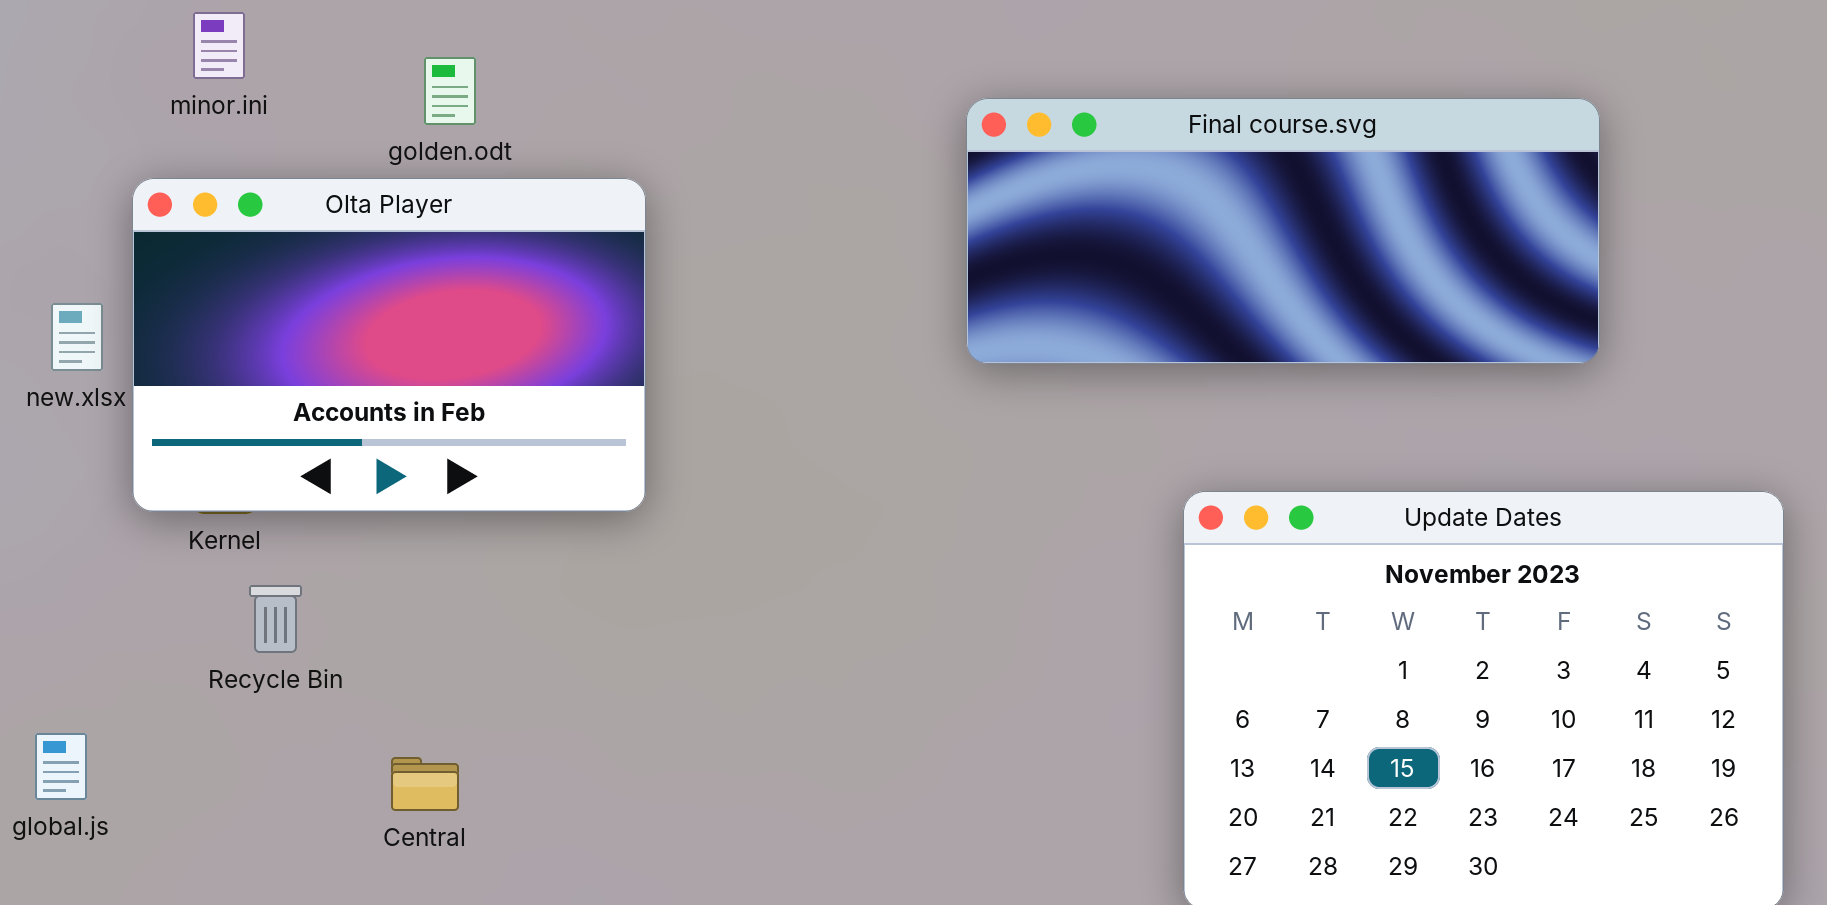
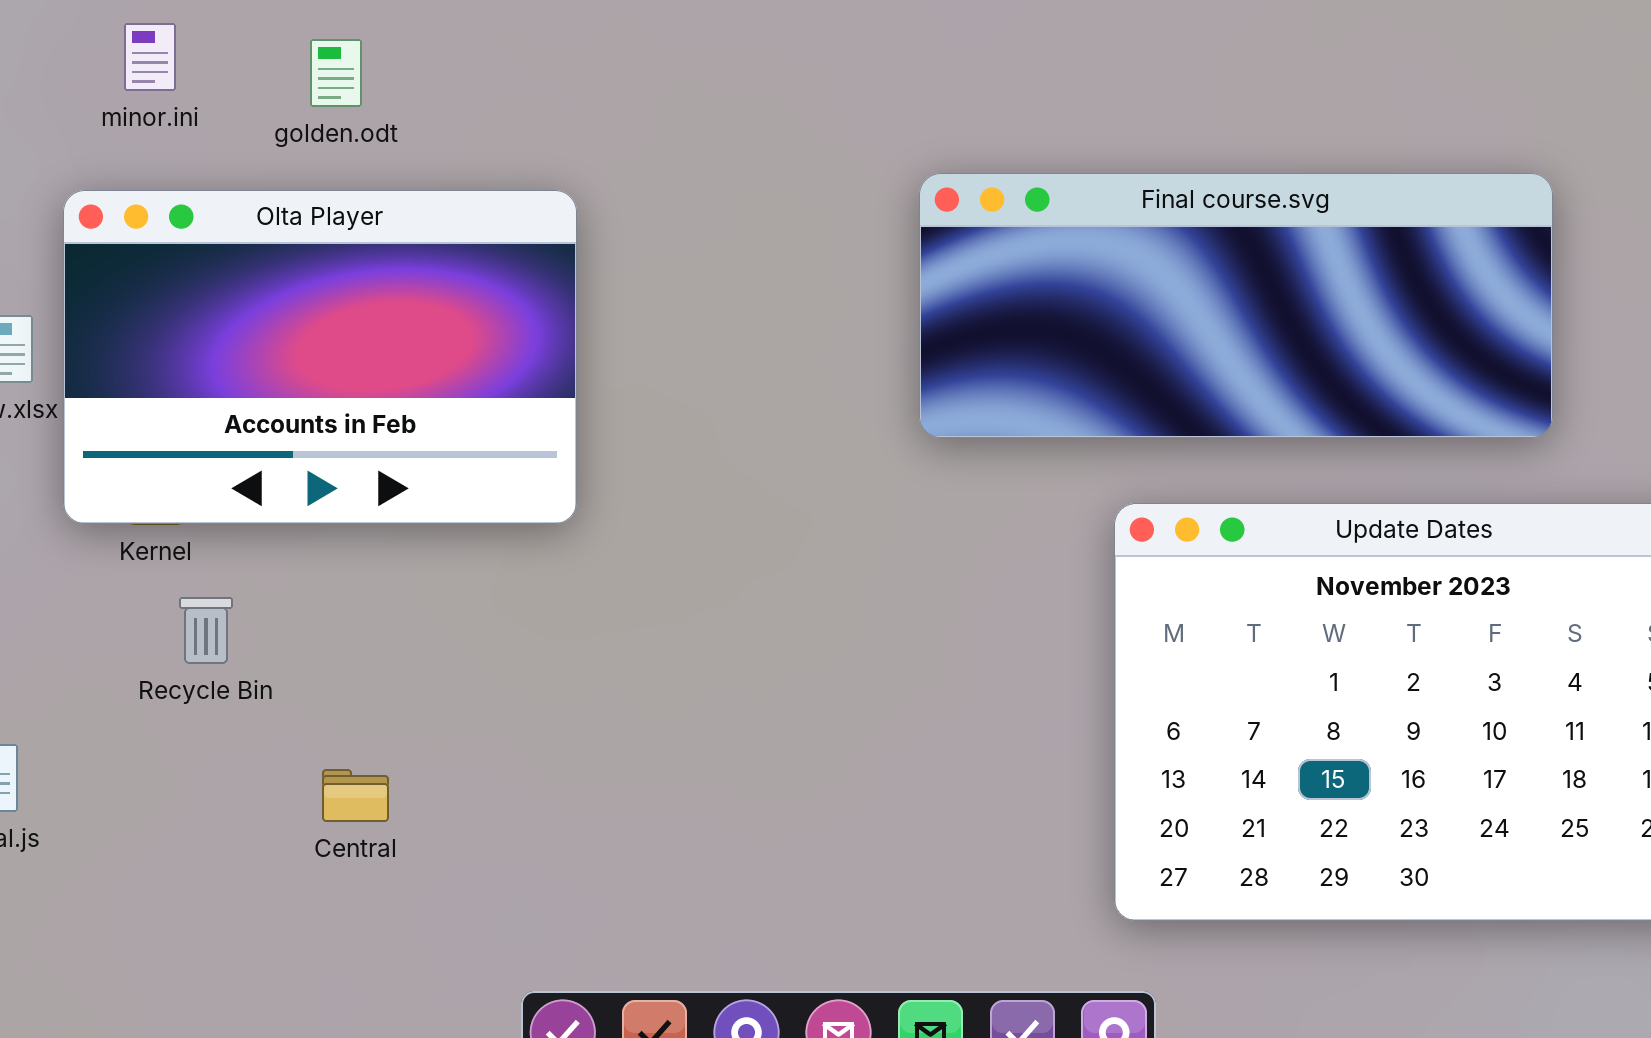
golden.odt: [424,57,476,125] -> [310,39,362,107], moved
Final course.svg: [966,98,1600,364] -> [919,173,1553,438], moved

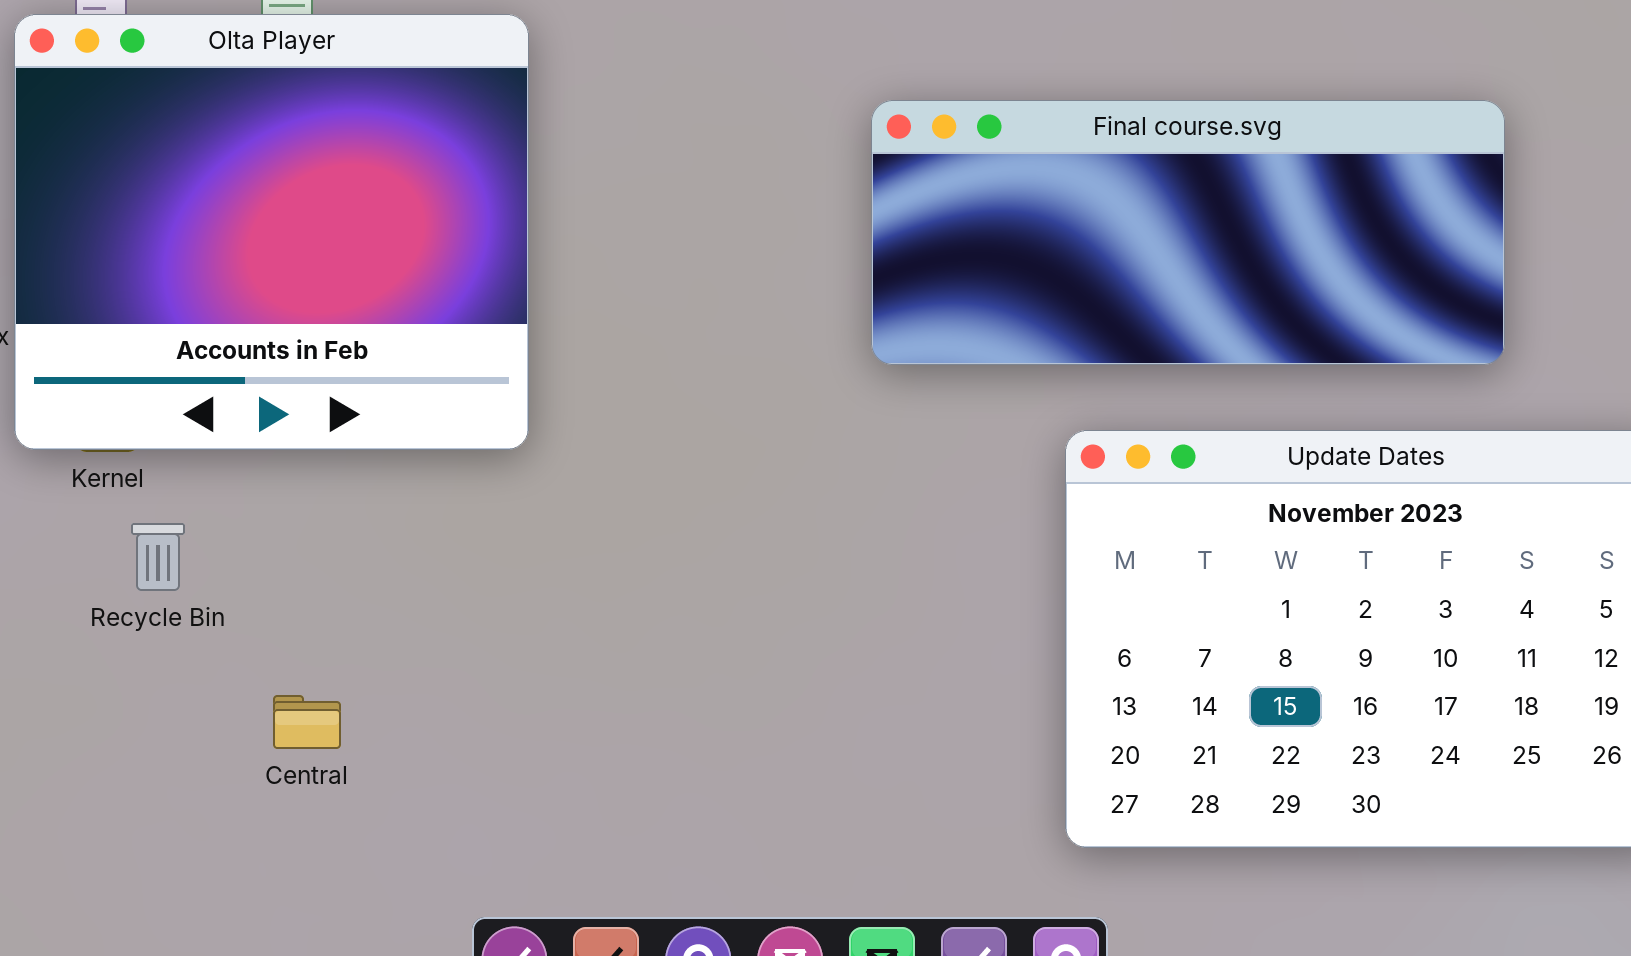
Olta Player: [63,190,577,524] -> [14,14,529,450], resized

